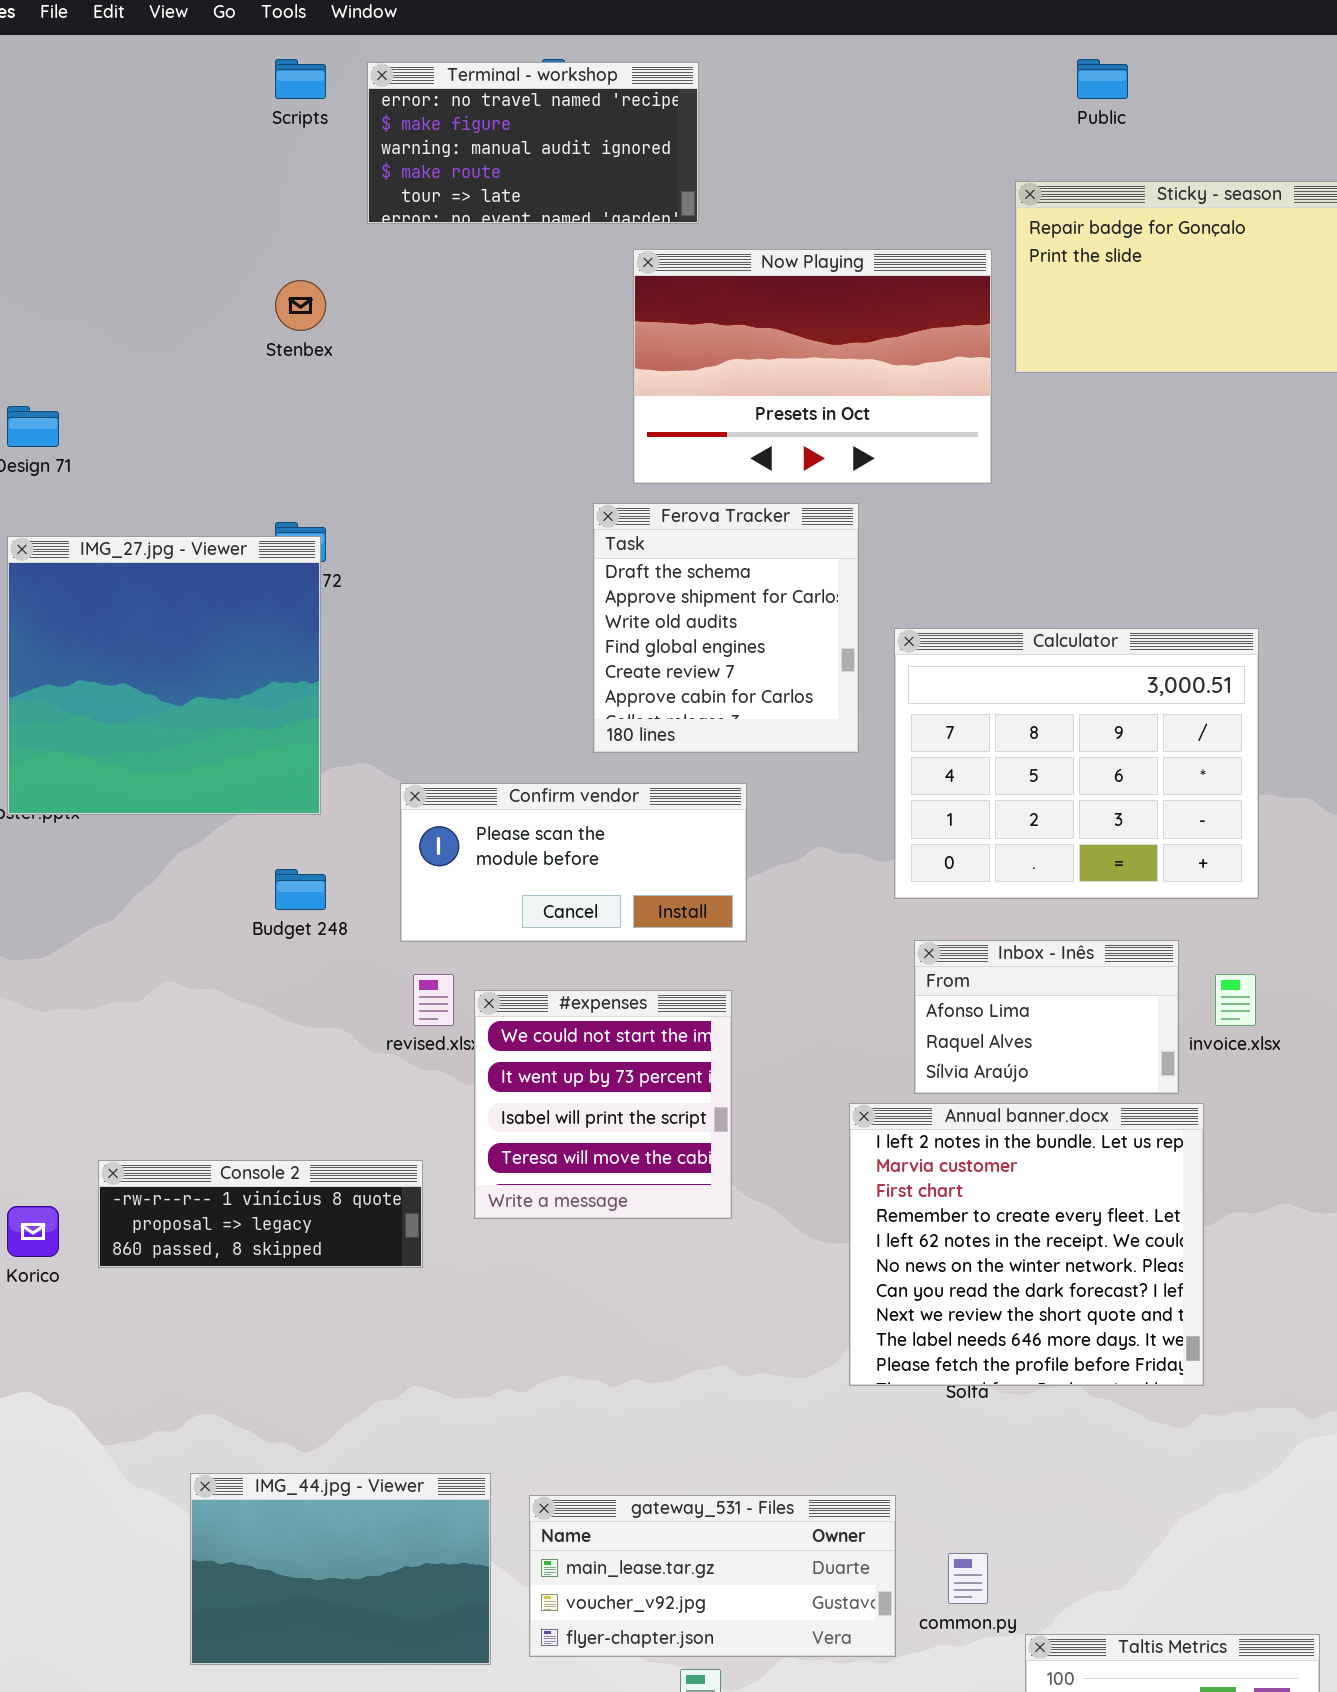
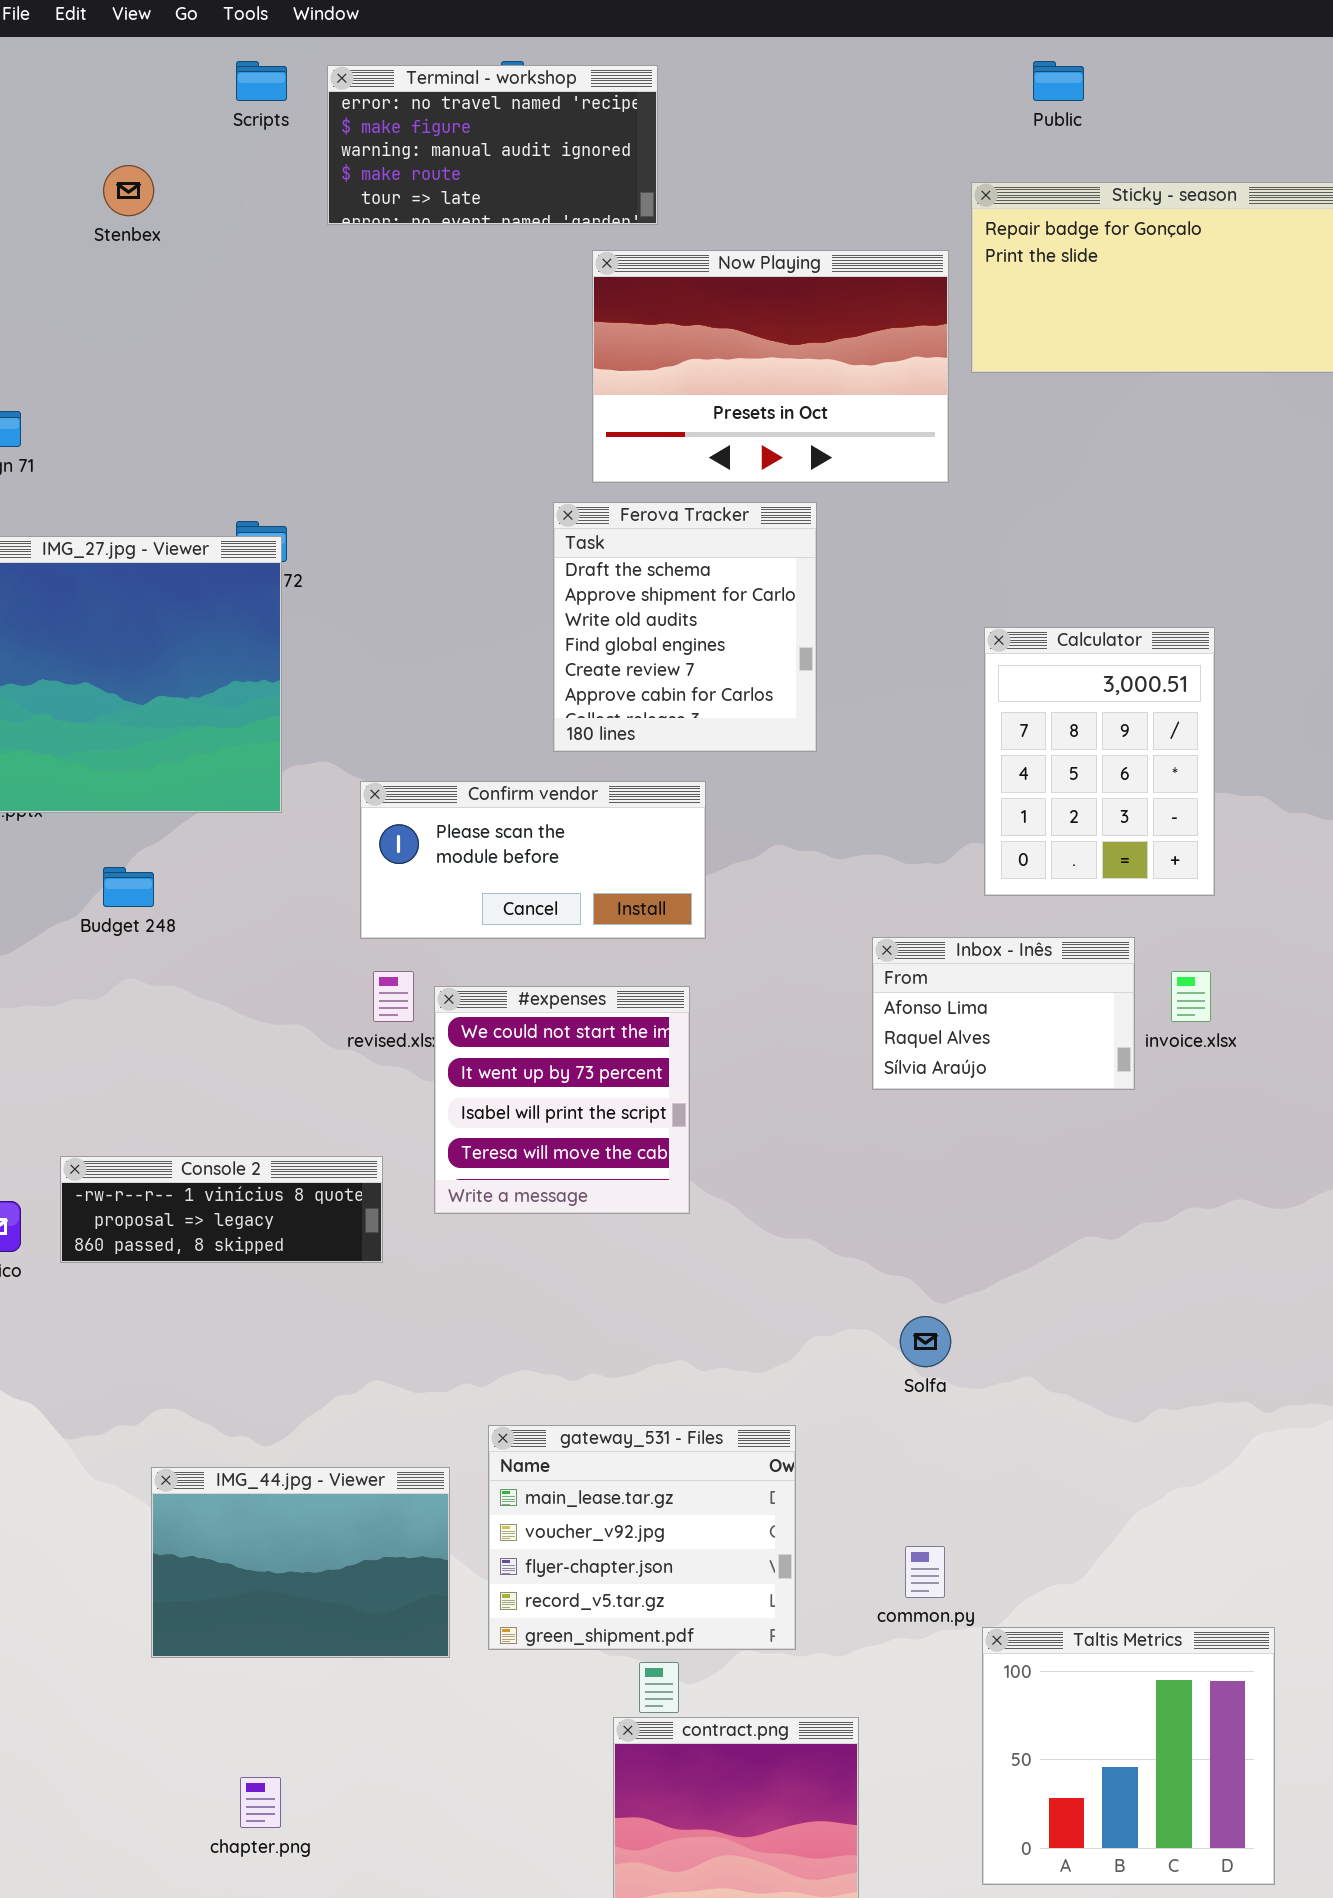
Stenbex: [275,280,326,331] -> [103,165,154,216], moved
Calculator: [894,628,1259,899] -> [984,627,1215,896], resized
Budget 248: [275,869,326,910] -> [103,867,154,907], moved
Annual banner.docx: [849,1103,1204,1386] -> none, closed
gateway_531 - Files: [529,1495,896,1657] -> [488,1425,796,1650], resized

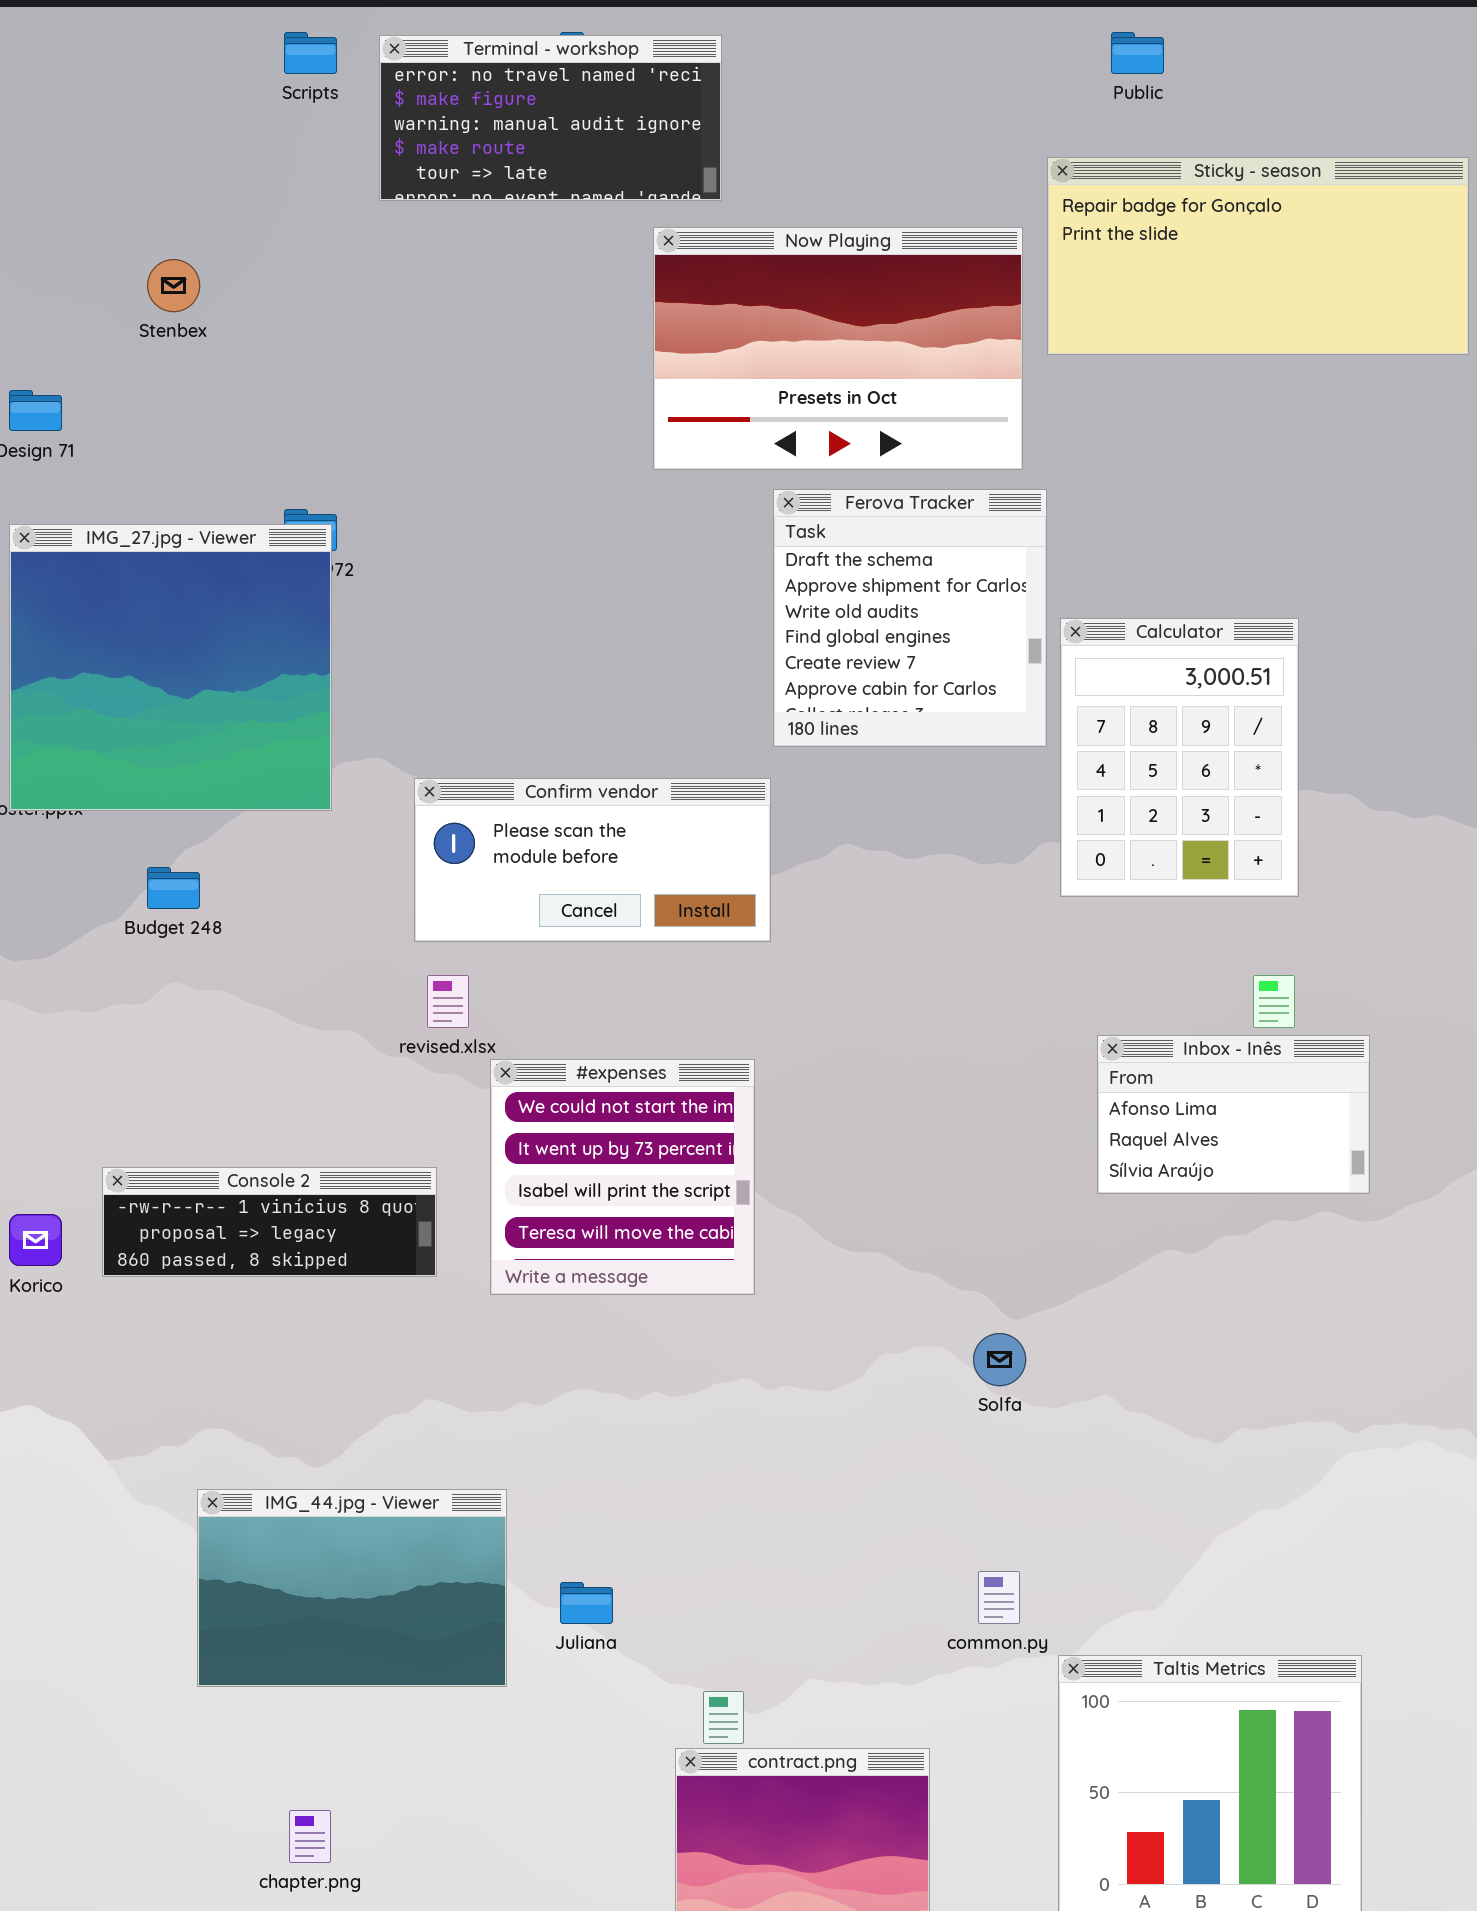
Stenbex: [103,165,154,216] -> [147,259,200,312], moved
Ferova Tracker: [553,502,817,752] -> [773,489,1047,747], moved
Inbox - Inês: [872,937,1135,1090] -> [1097,1035,1370,1194], moved
#expenses: [434,986,690,1214] -> [490,1059,755,1295], moved
gateway_531 - Files: [488,1425,796,1650] -> none, closed

